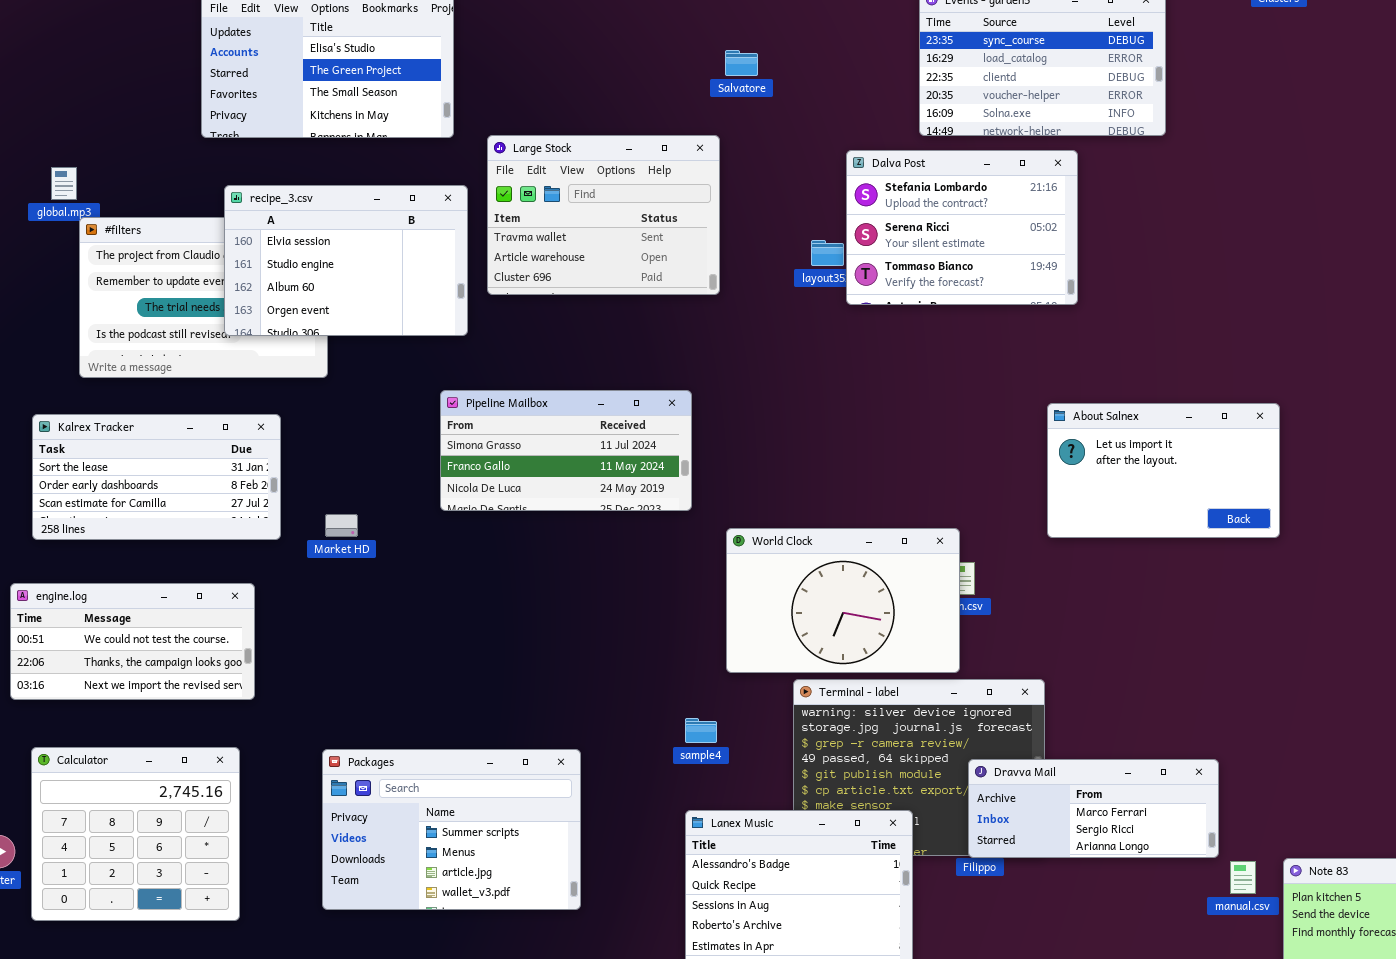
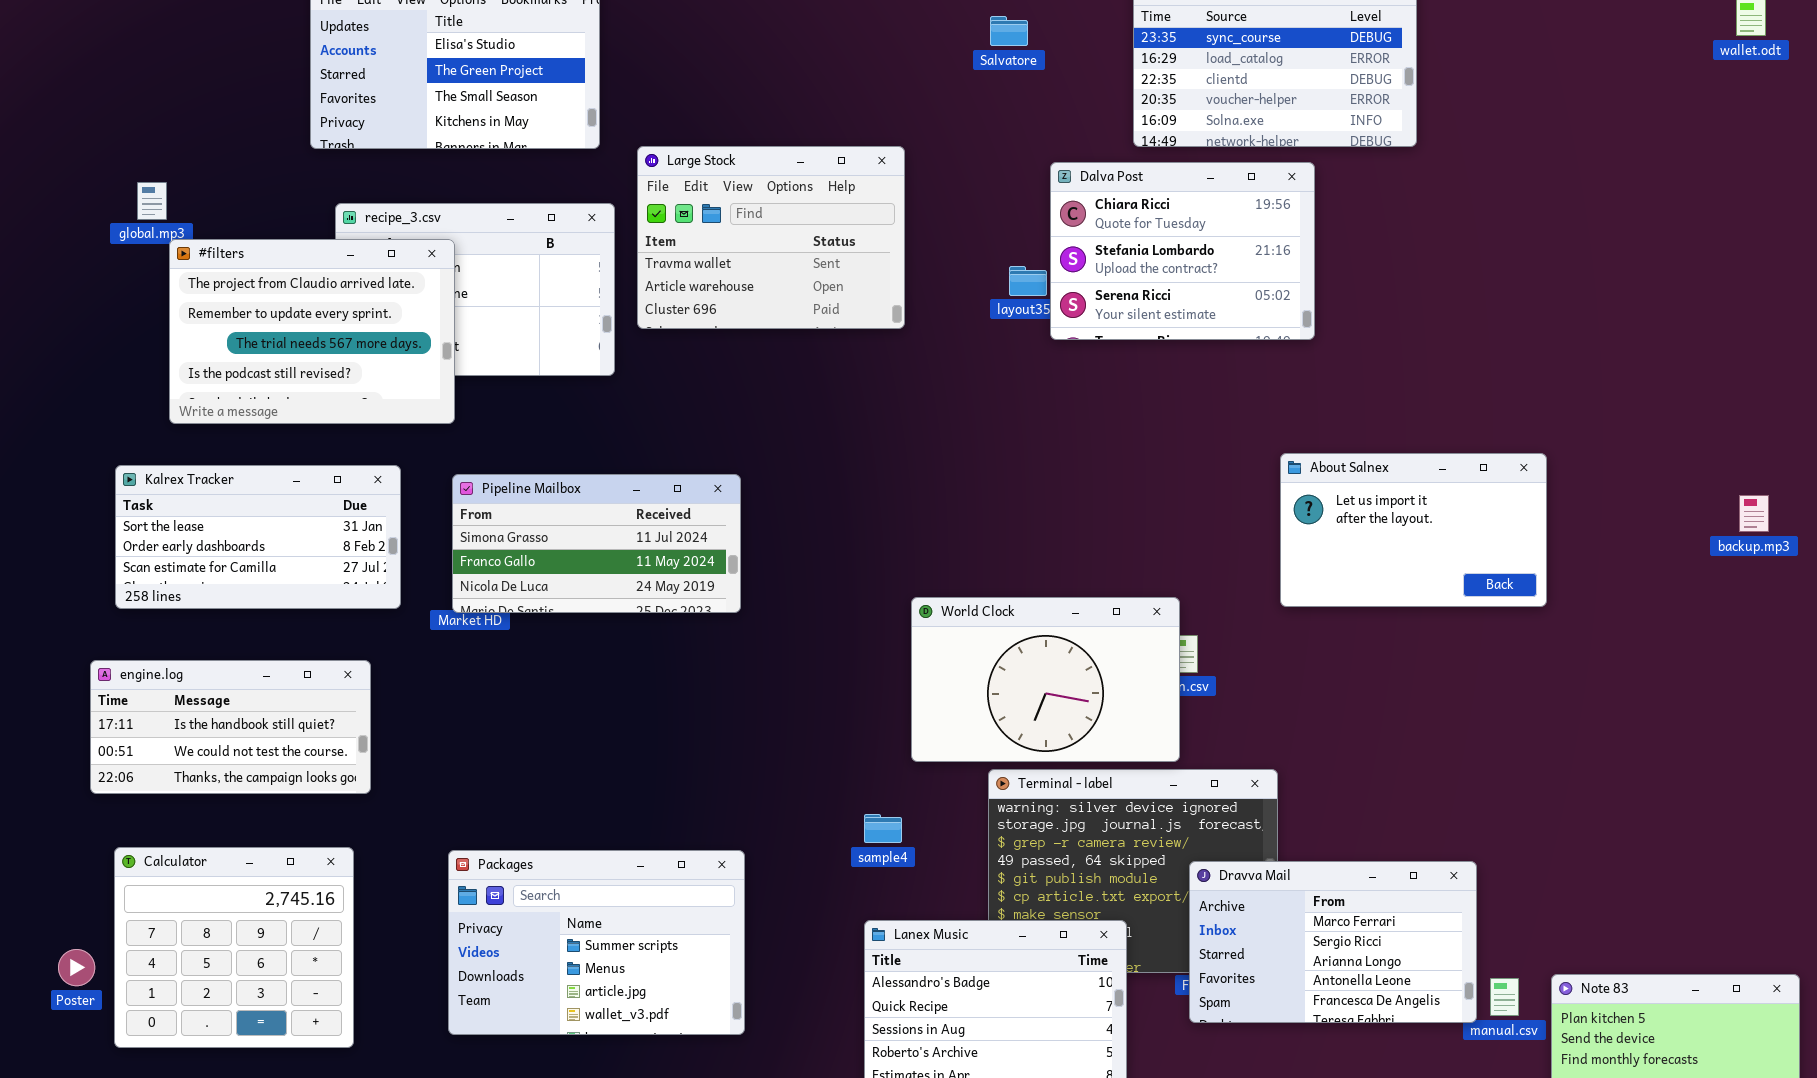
Salvatore: [725,50,758,76] -> [990,16,1028,46], moved
Dalva Post: [846,150,1078,305] -> [1050,162,1315,340], scrolled up 1 row
#filters: [79,217,328,378] -> [169,239,455,424], raised
Pipeline Mailbox: [440,390,692,511] -> [452,474,741,613], moved
engine.log: [10,583,255,700] -> [90,660,371,794], scrolled up 1 row
Dravva Mail: [968,759,1219,858] -> [1189,861,1477,1023], resized

